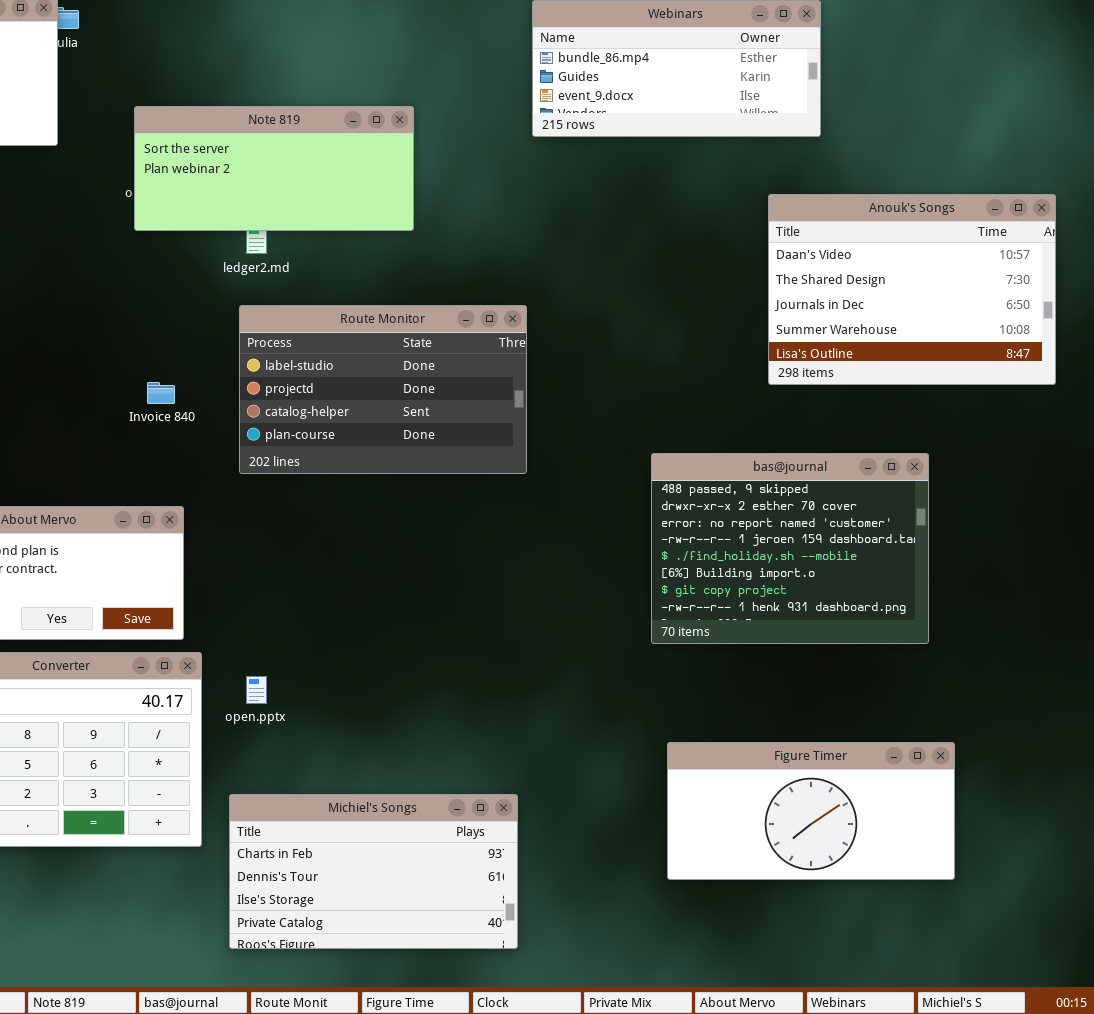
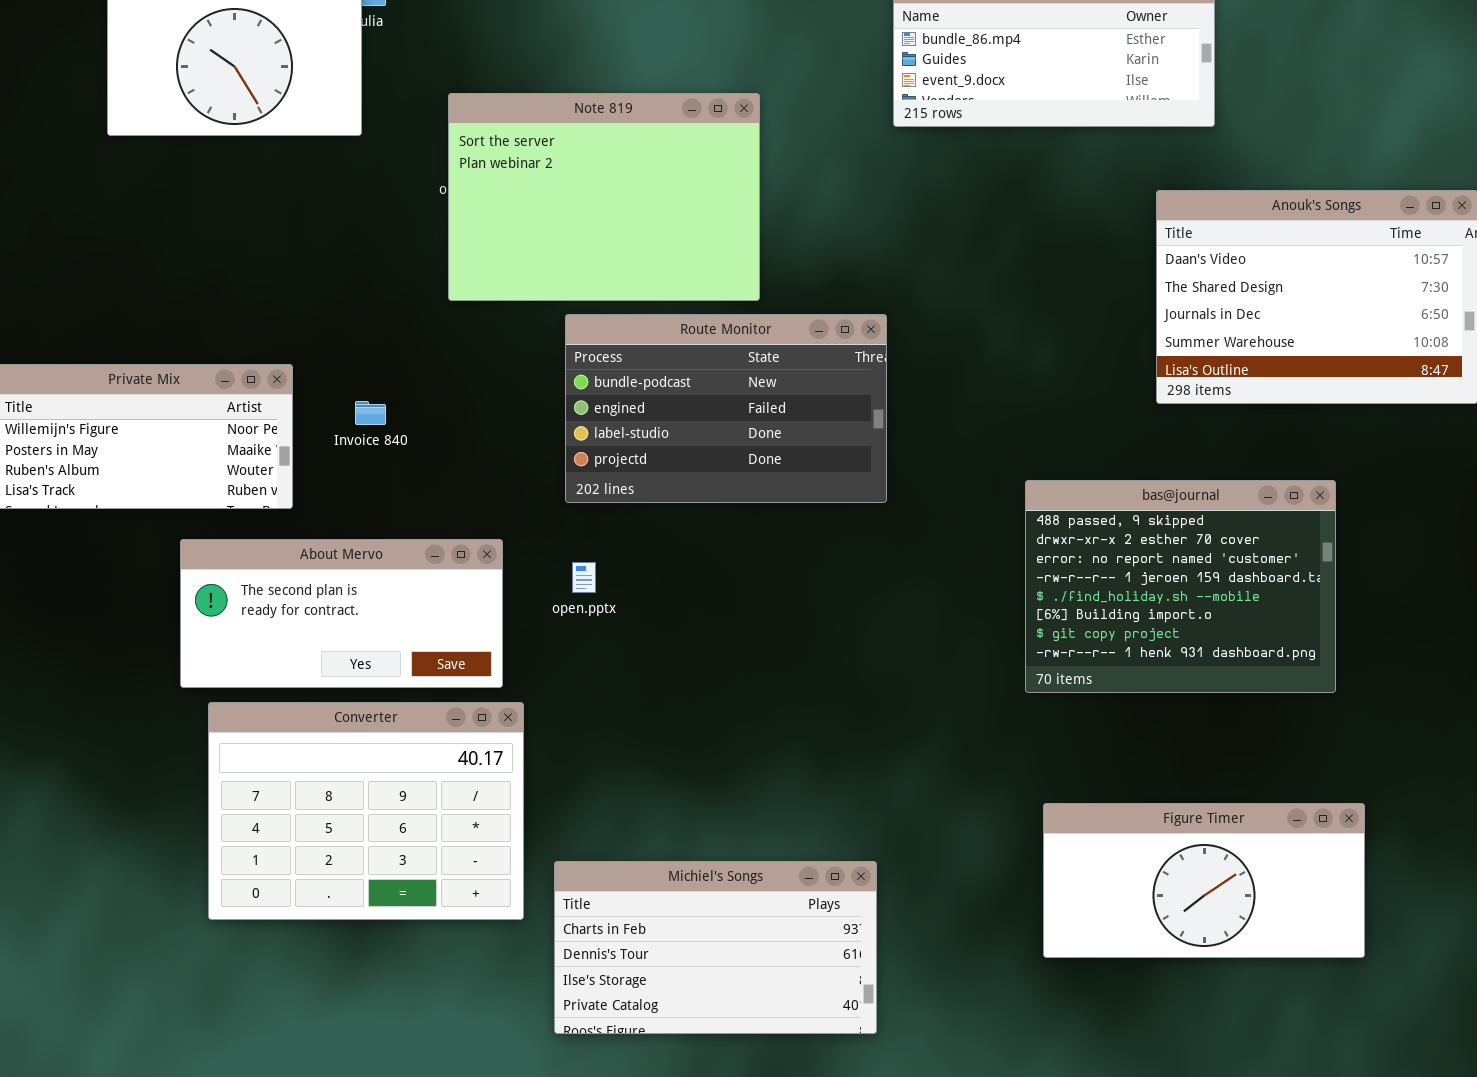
Note 819: [134,106,414,231] -> [448,93,760,301], resized
Route Monitor: [239,305,527,474] -> [565,314,887,503], scrolled up 2 rows
Invoice 840: [147,382,175,404] -> [355,401,386,425], moved
open.pptx: [246,676,267,704] -> [572,562,596,593], moved

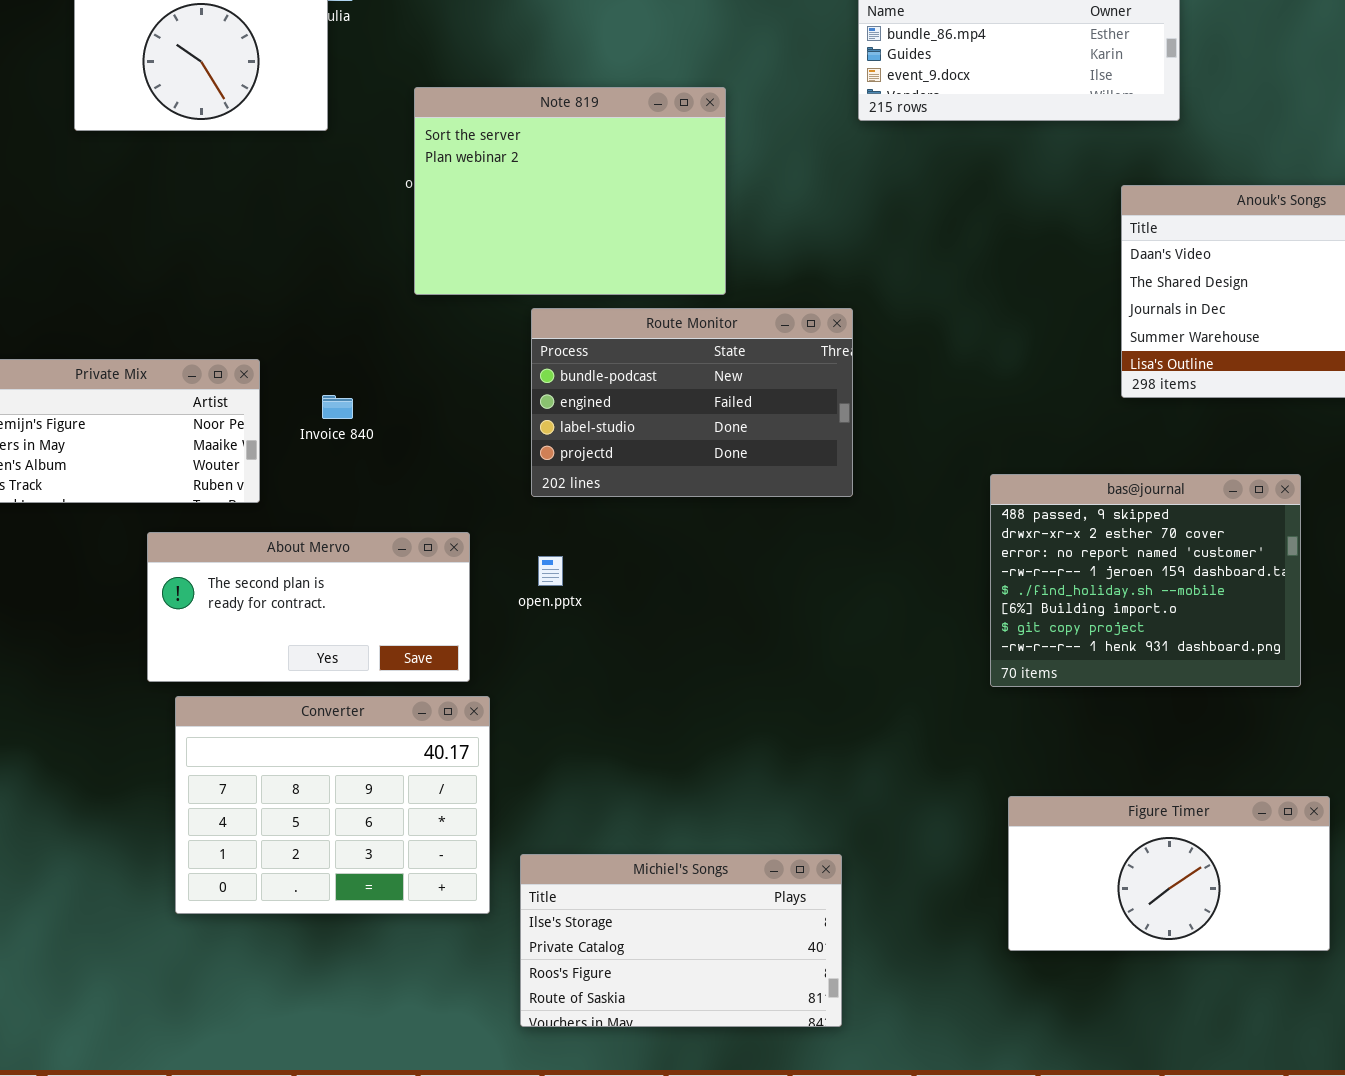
Michiel's Songs: [554,861,877,1034] -> [520,854,842,1027], scrolled down 2 rows

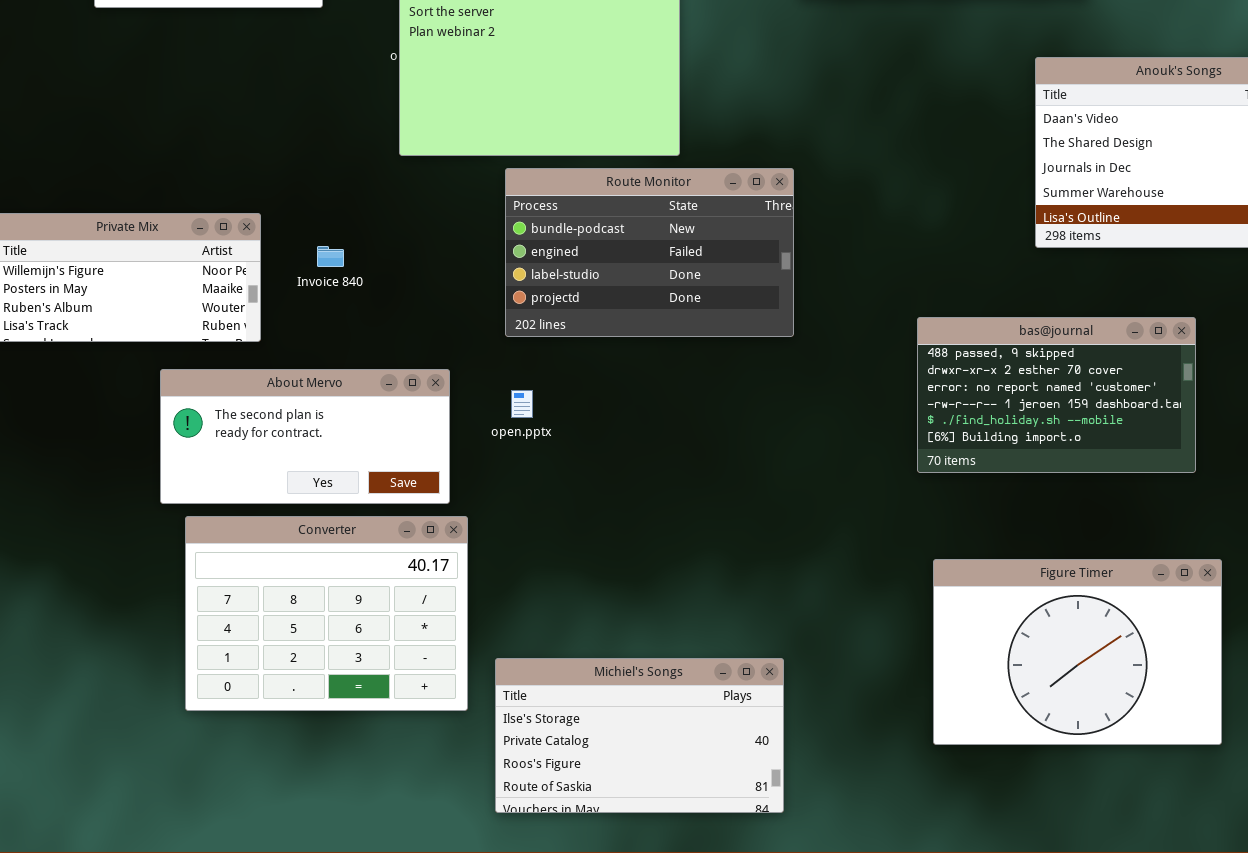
bas@journal: [990,474,1301,687] -> [917,317,1196,473], resized
Figure Timer: [1008,796,1330,951] -> [933,559,1222,745], resized

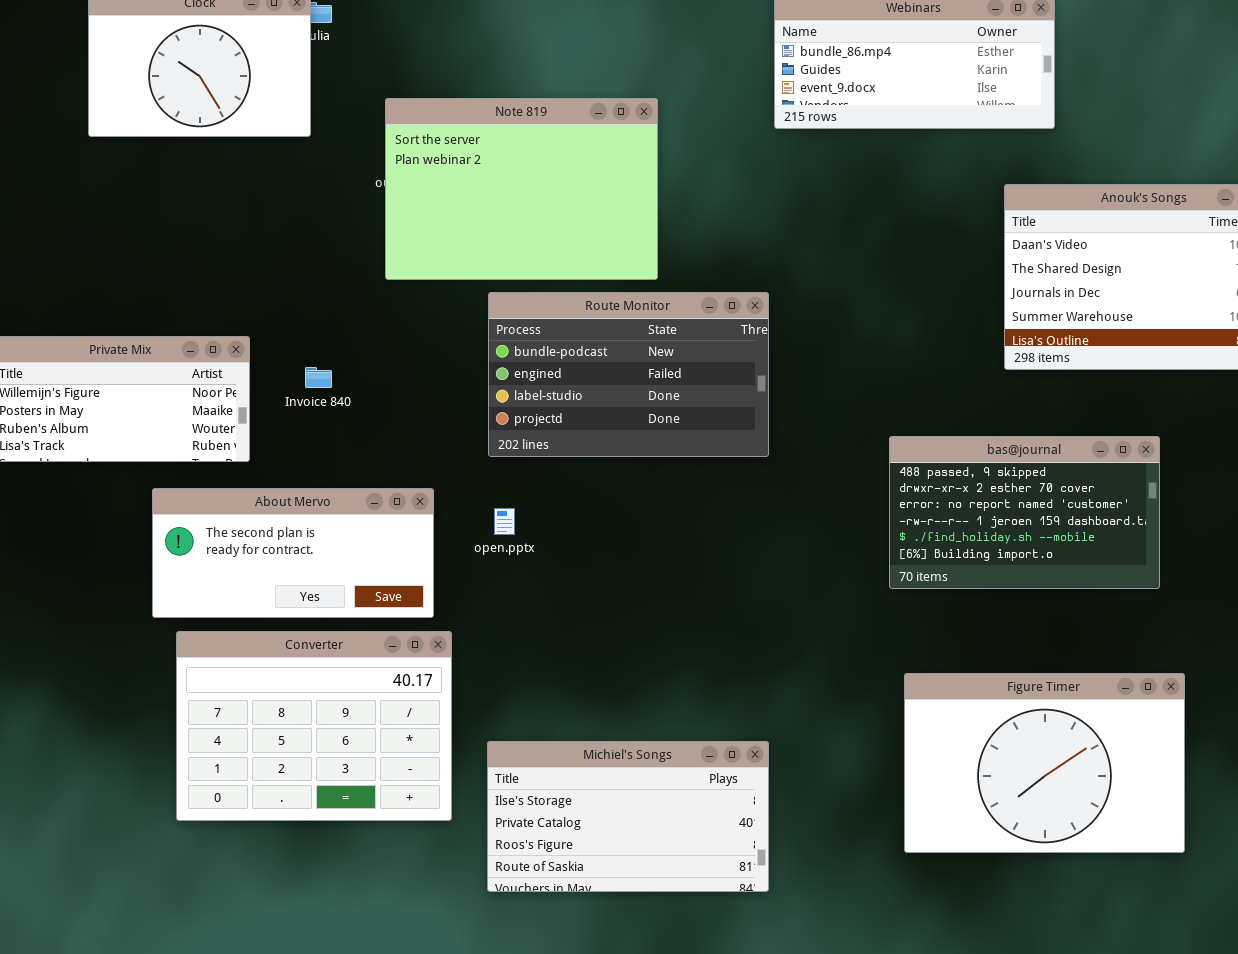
Michiel's Songs: [495,658,784,813] -> [487,741,769,892], moved

